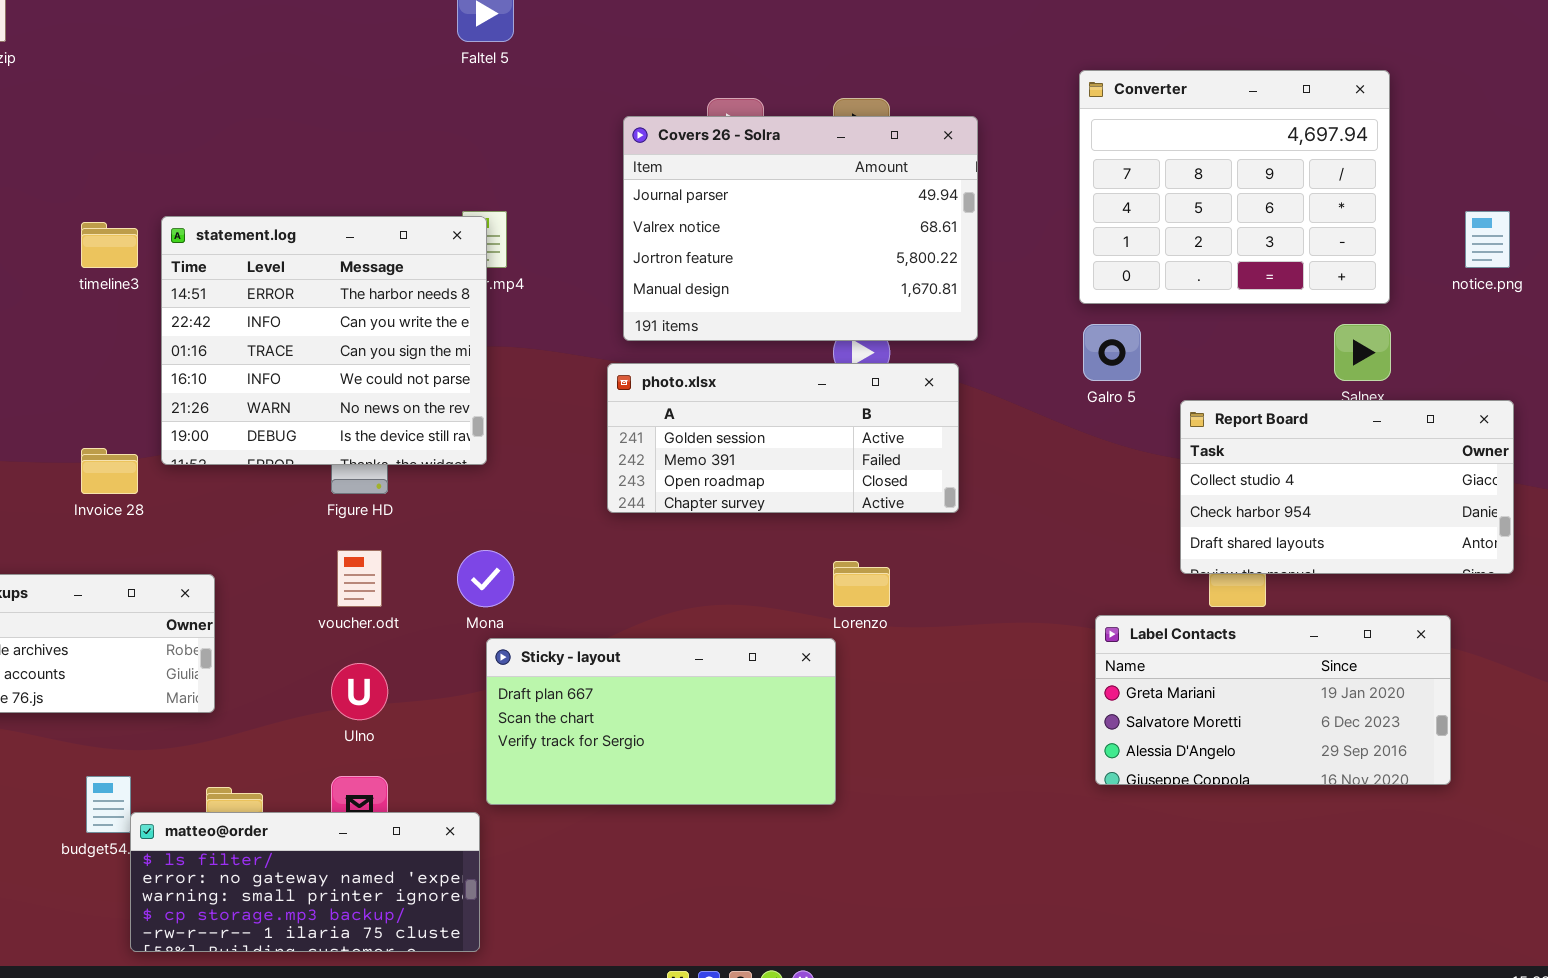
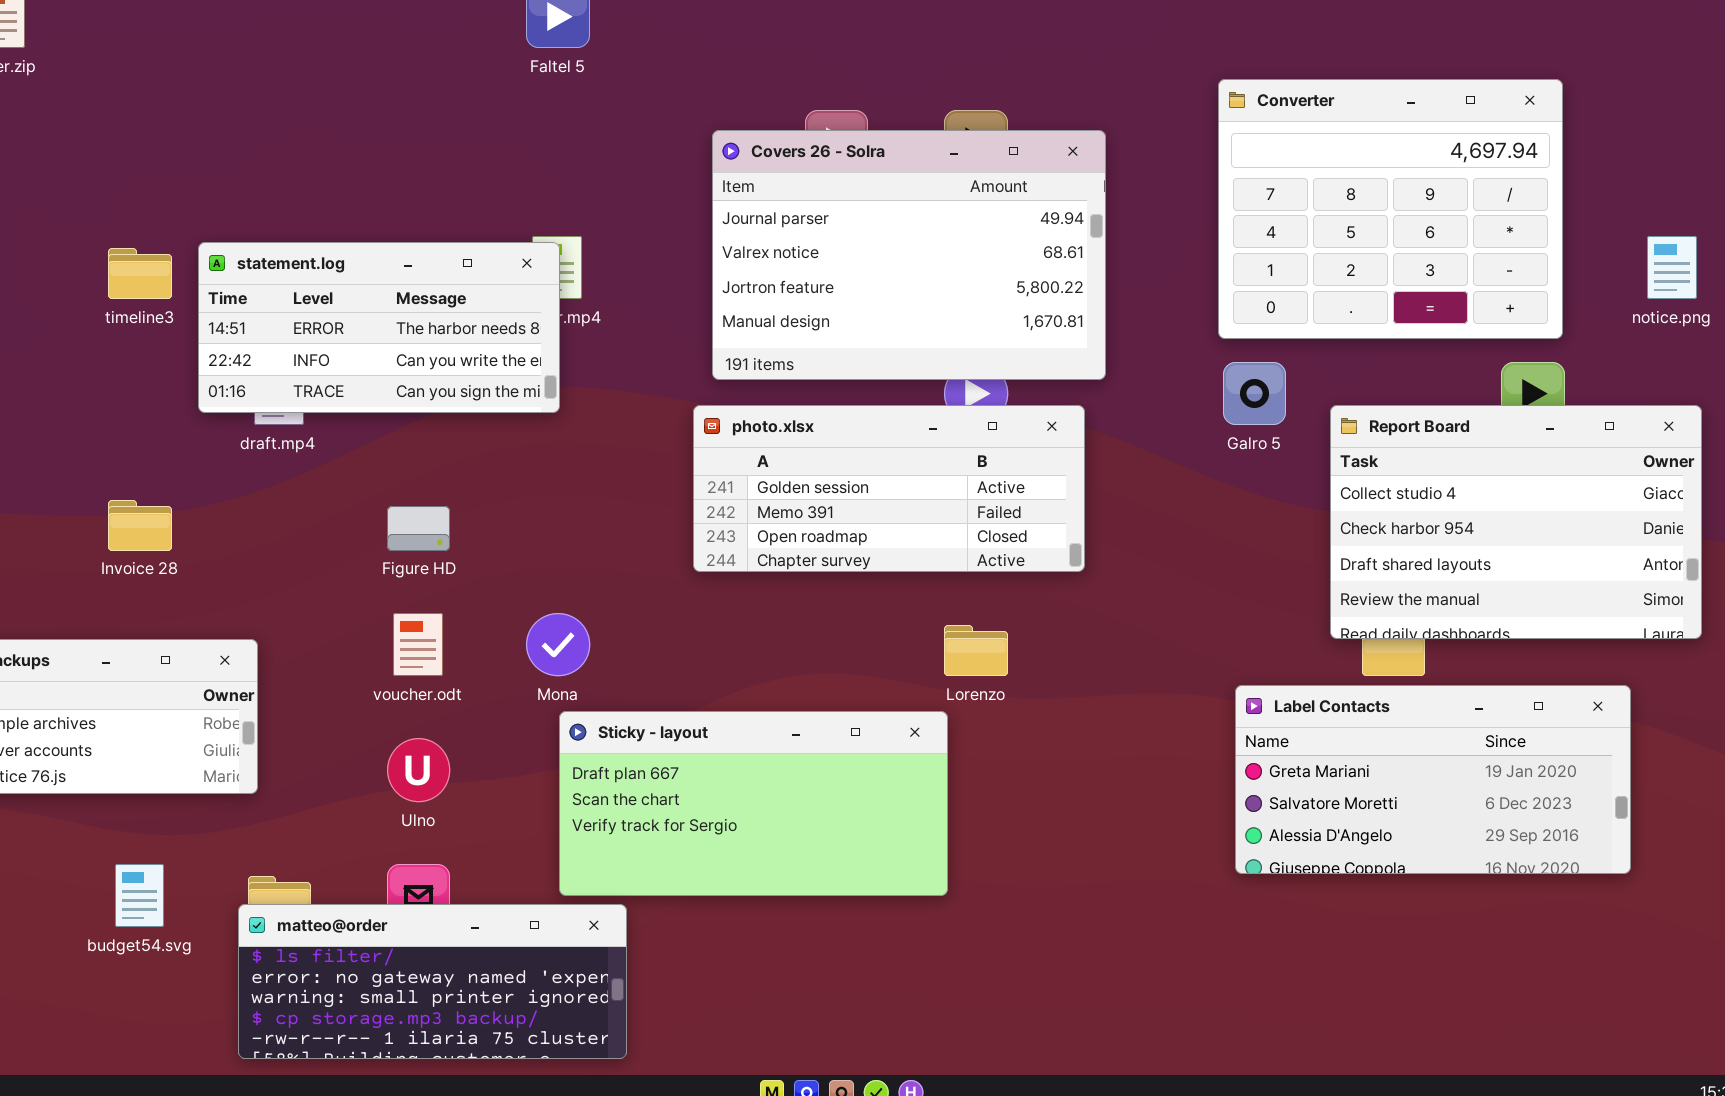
statement.log: [161,216,487,465] -> [198,242,560,413], resized
Report Board: [1180,400,1514,574] -> [1330,405,1702,639], resized
matteo@order: [130,812,480,952] -> [238,904,627,1059], moved

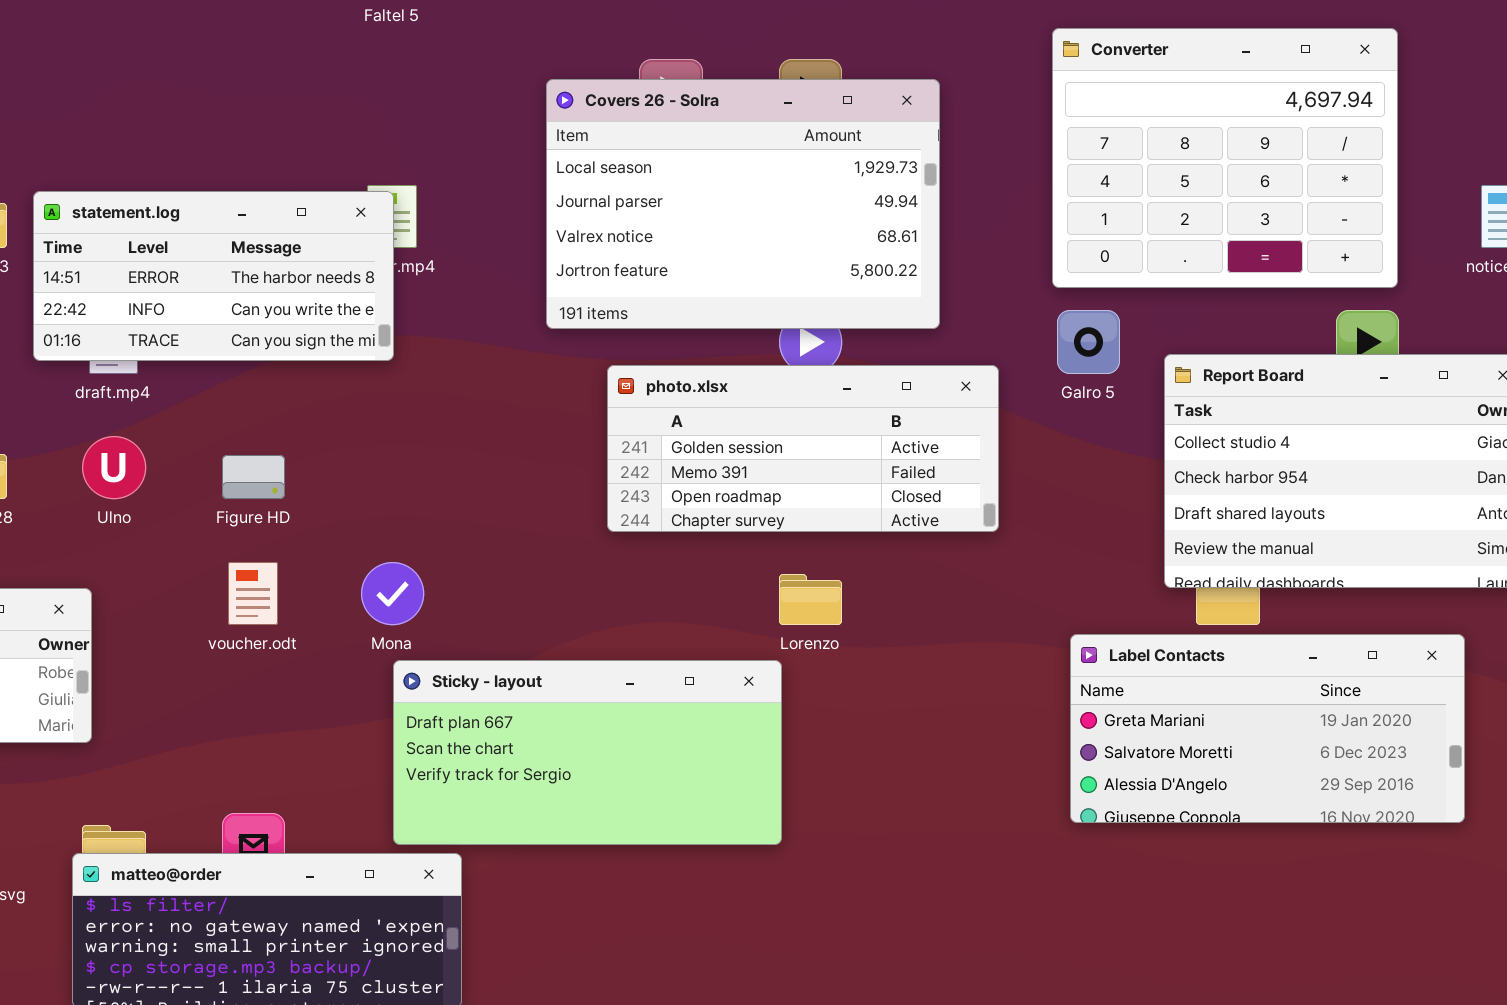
Covers 26 - Solra: [712,130,1106,380] -> [546,79,940,329], scrolled up 1 row
photo.xlsx: [693,405,1085,572] -> [607,365,999,532], moved
Ulno: [387,738,450,802] -> [82,436,146,499], moved

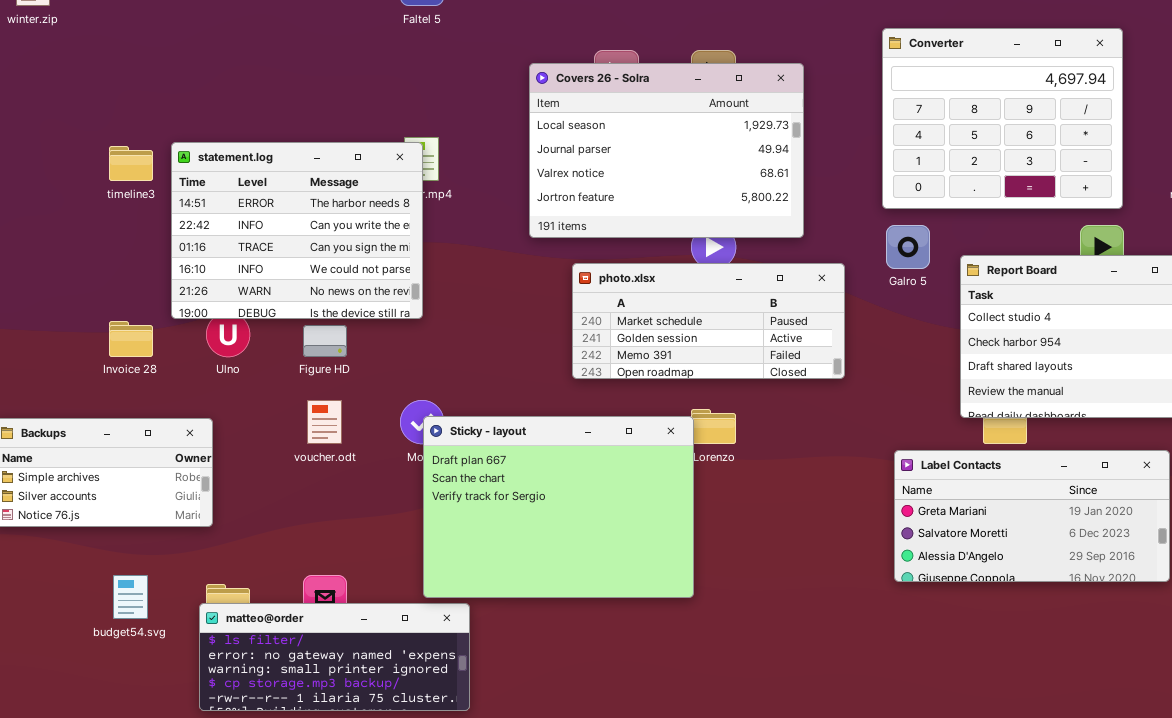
statement.log: [33,191,394,361] -> [171,142,423,319], resized
photo.xlsx: [607,365,999,532] -> [572,263,845,379], scrolled up 1 row
Sticky - layout: [393,660,782,845] -> [423,416,694,598], resized

